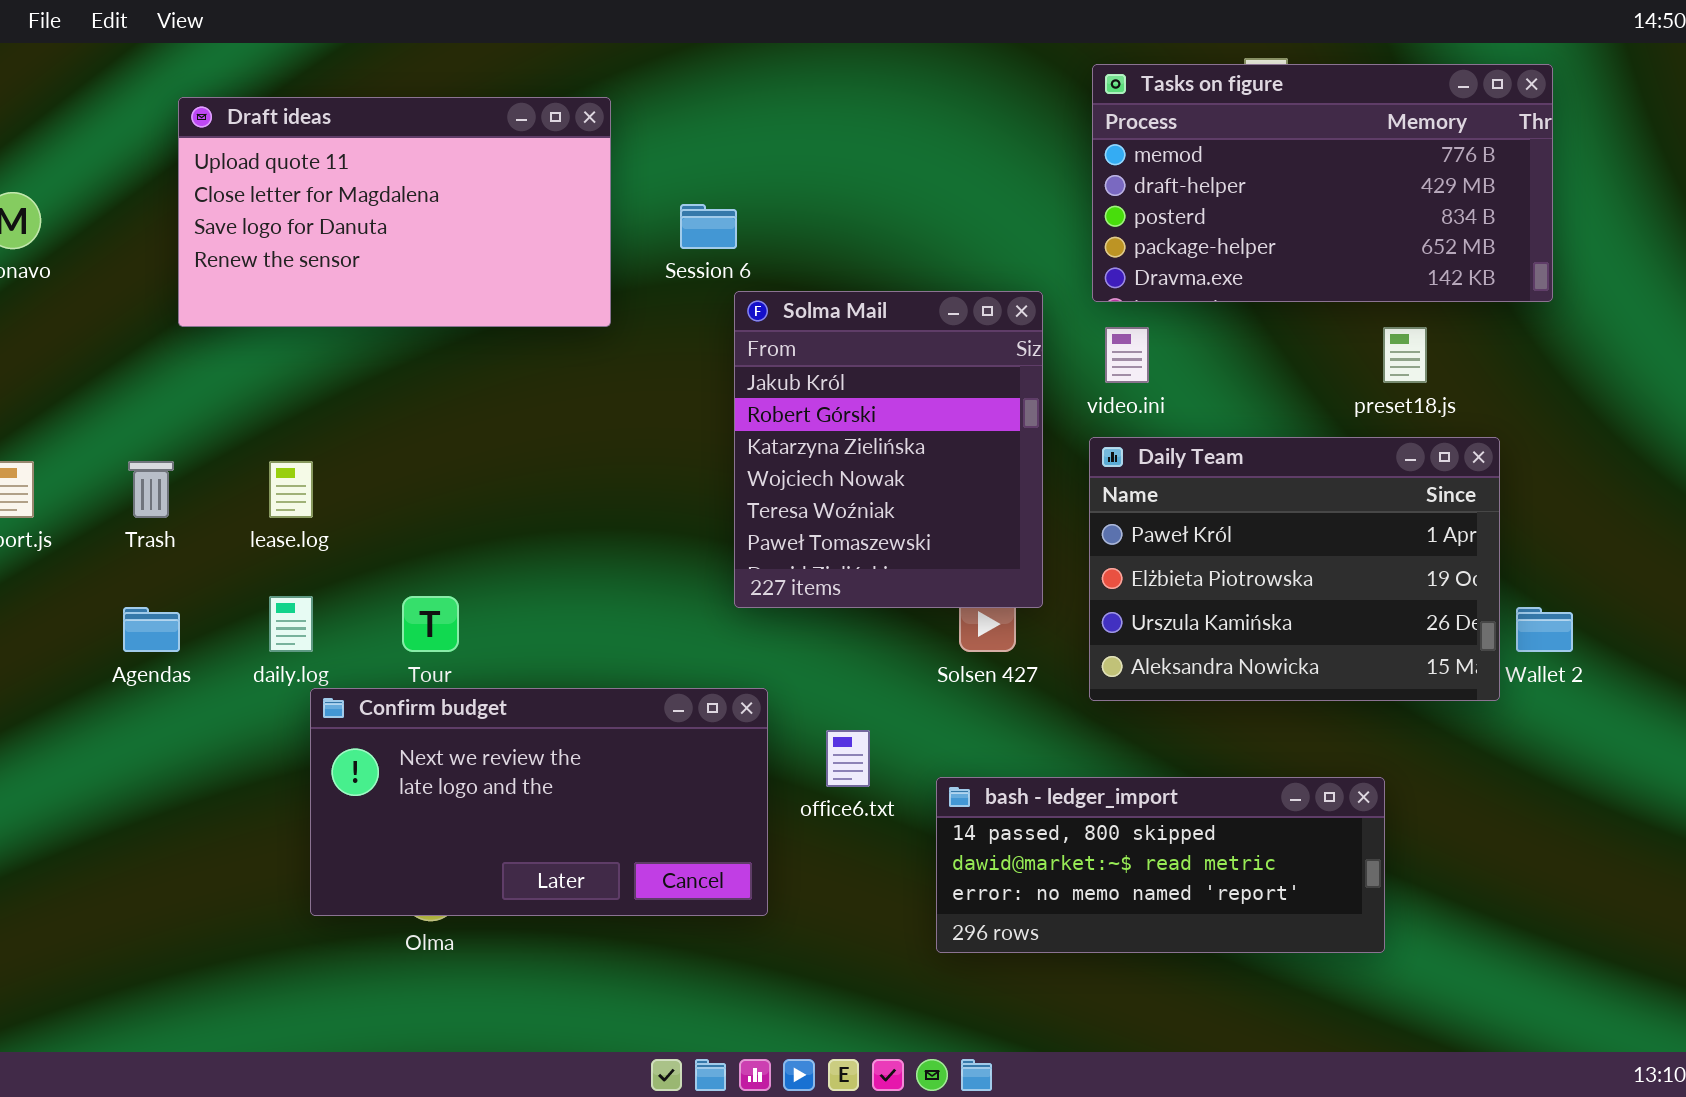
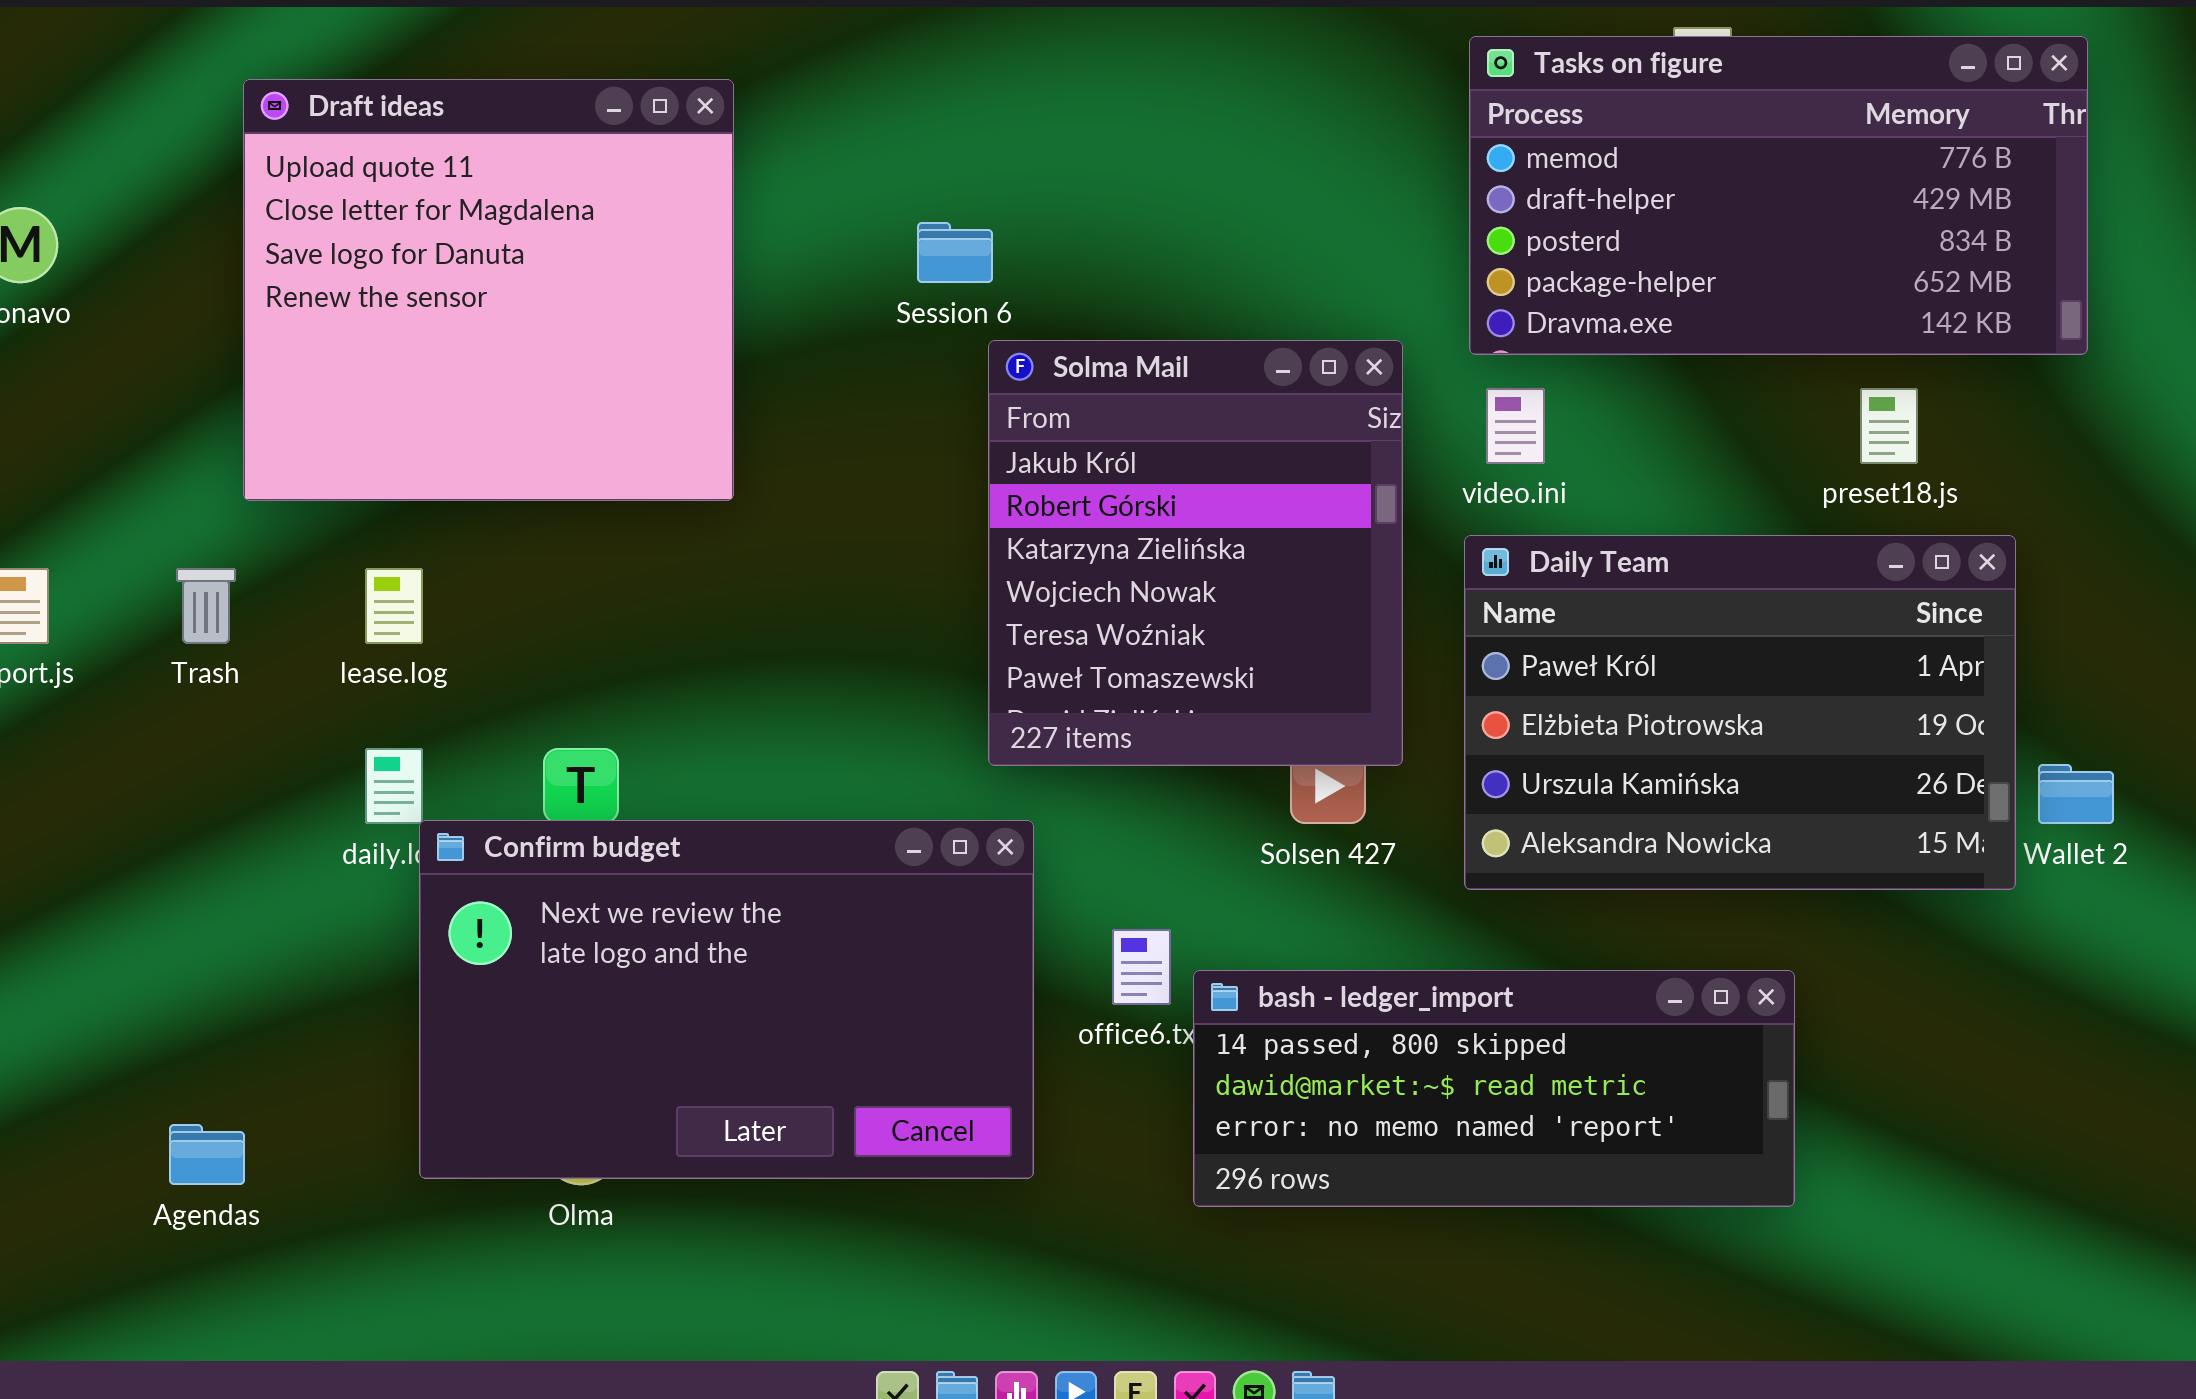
Draft ideas: [178,97,611,327] -> [243,79,734,501], resized
Agendas: [123,607,180,652] -> [169,1124,245,1185], moved
Confirm budget: [310,688,768,916] -> [419,820,1034,1179], resized
bash - ledger_import: [936,777,1385,953] -> [1193,970,1795,1207], moved

